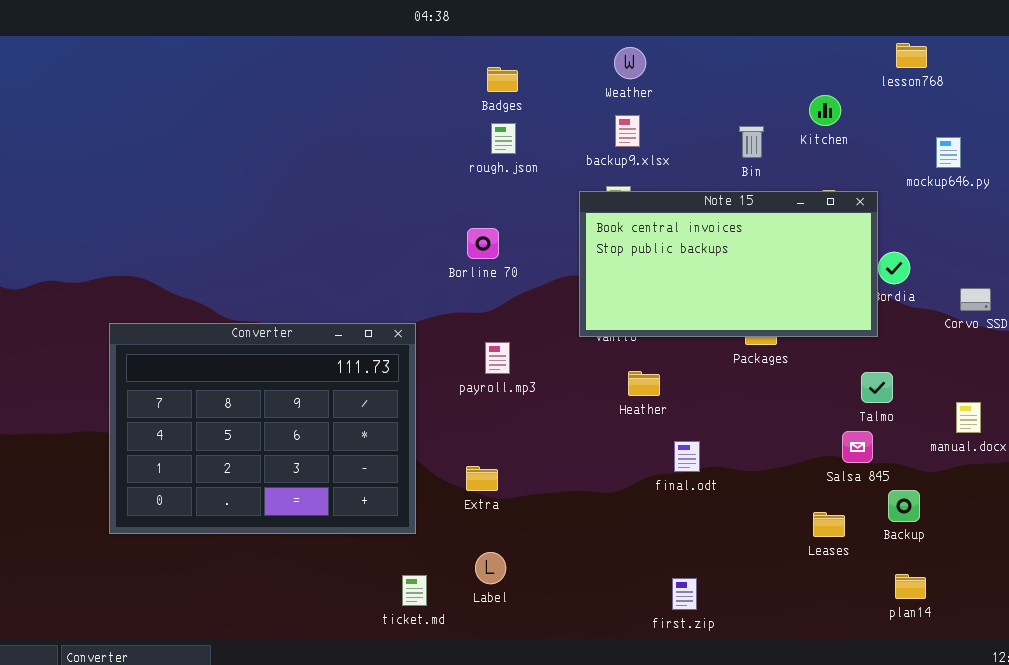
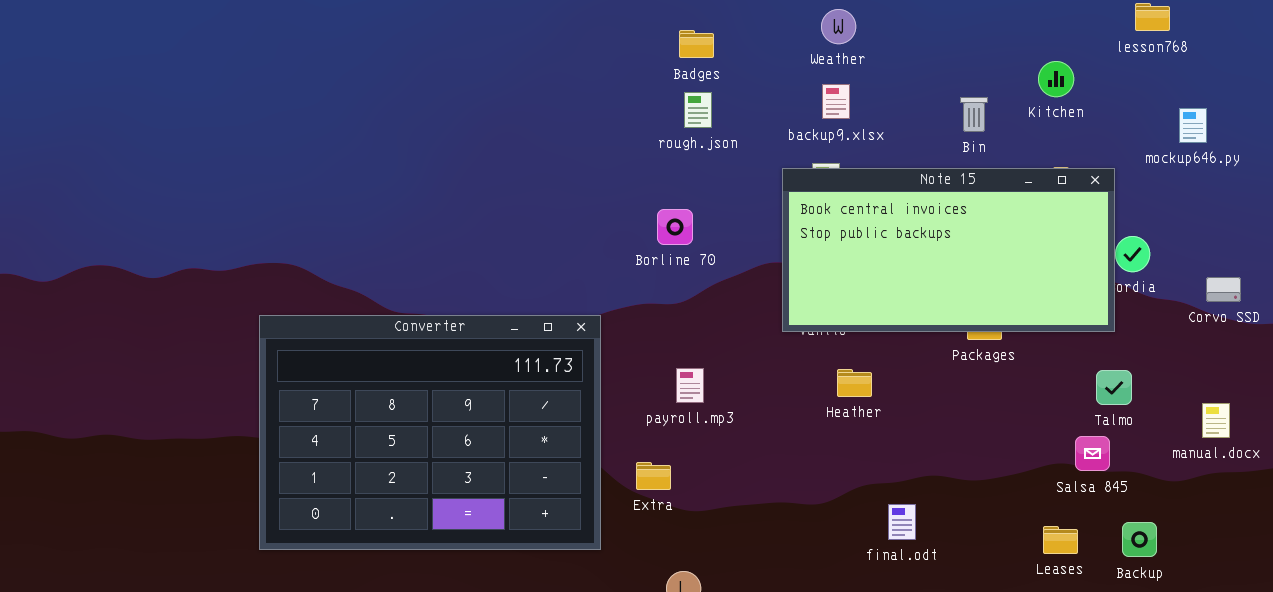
payroll.mp3: [485,342,510,374] -> [676,368,704,403], moved
final.odt: [674,441,700,472] -> [888,504,916,540], moved
Extra: [466,466,498,491] -> [636,462,671,490], moved
Backup: [888,490,920,522] -> [1122,522,1157,557], moved

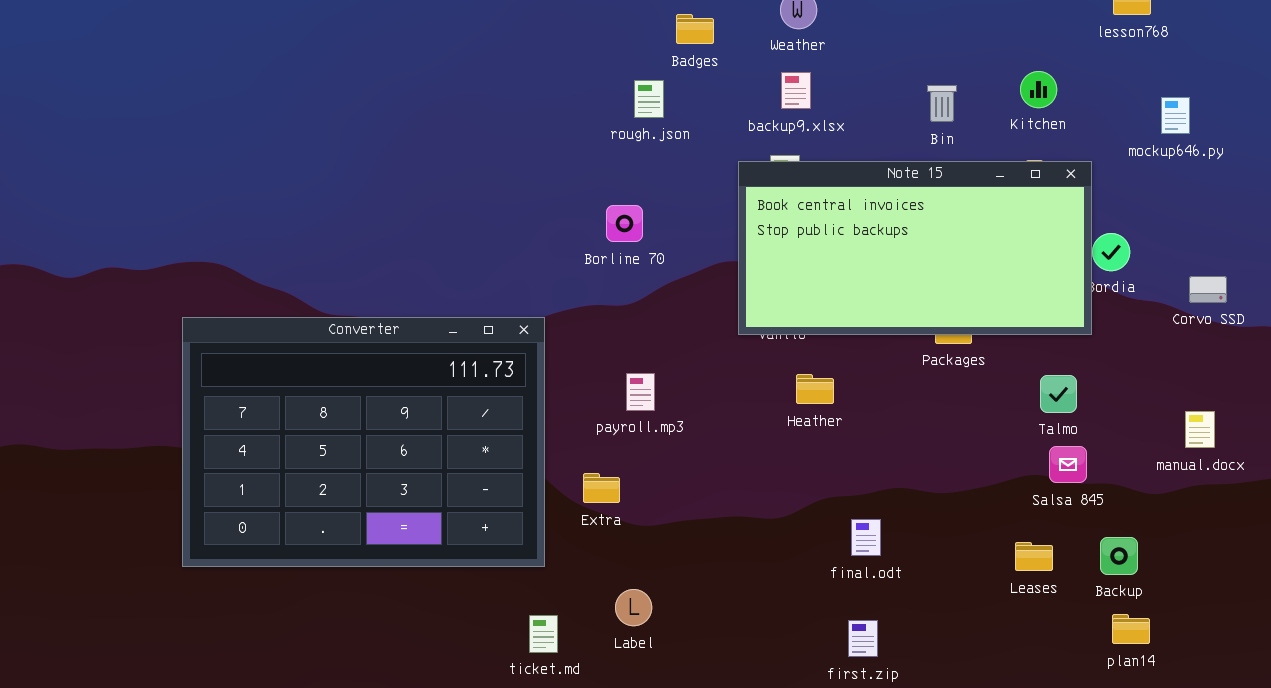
Badges: [679,30,714,58] -> [676,14,714,44], moved
Kitchen: [1038,61,1074,97] -> [1020,71,1057,108], moved
Talmo: [1096,370,1132,405] -> [1040,375,1077,413], moved

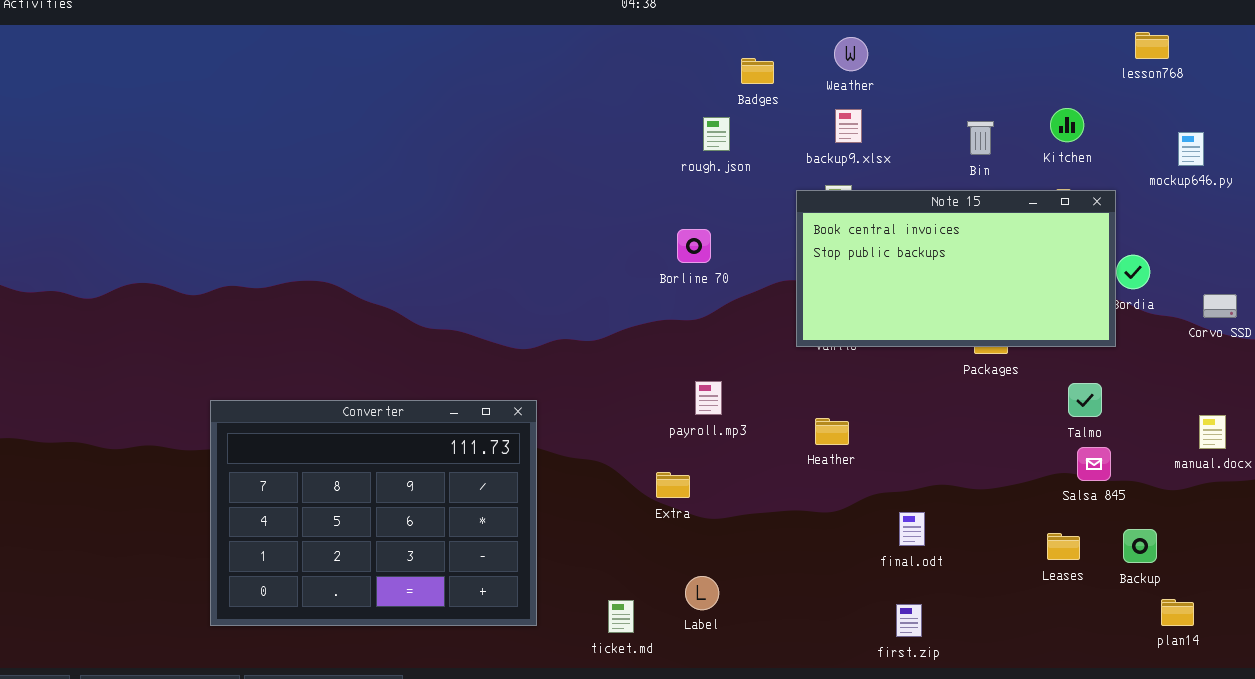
Converter: [182,317,545,567] -> [210,400,537,626], moved
Heather: [796,374,834,404] -> [815,418,849,445], moved
plan14: [1112,614,1150,644] -> [1161,599,1194,626], moved

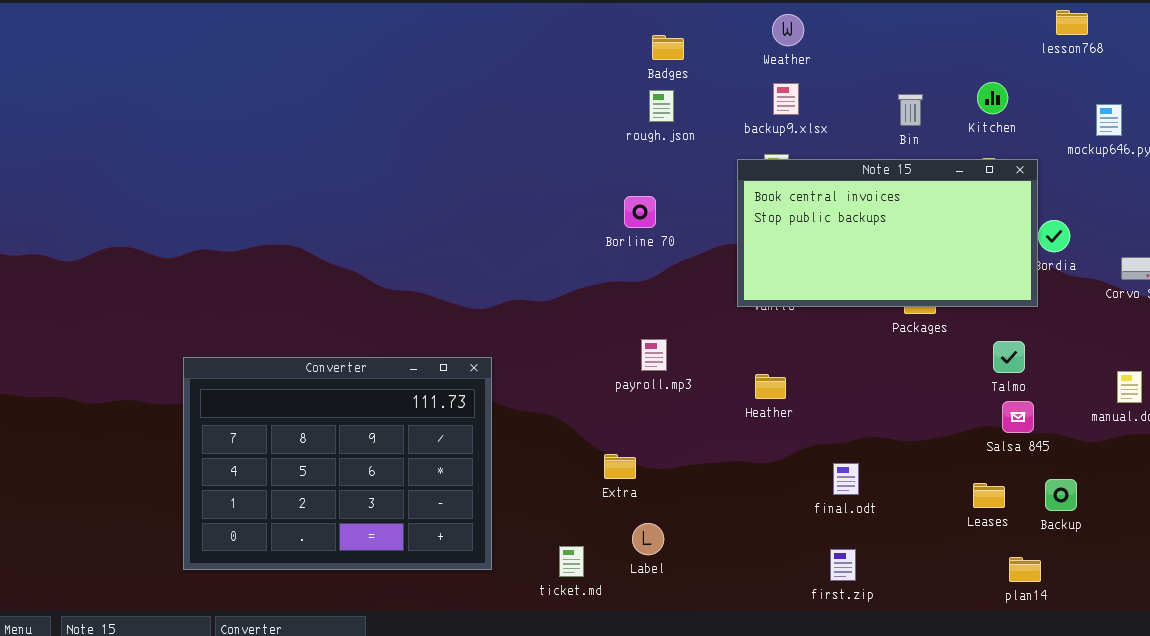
Badges: [741,58,774,84] -> [652,35,684,60], moved
Extra: [656,472,690,498] -> [604,454,636,479], moved
plan14: [1161,599,1194,626] -> [1009,557,1041,582], moved

